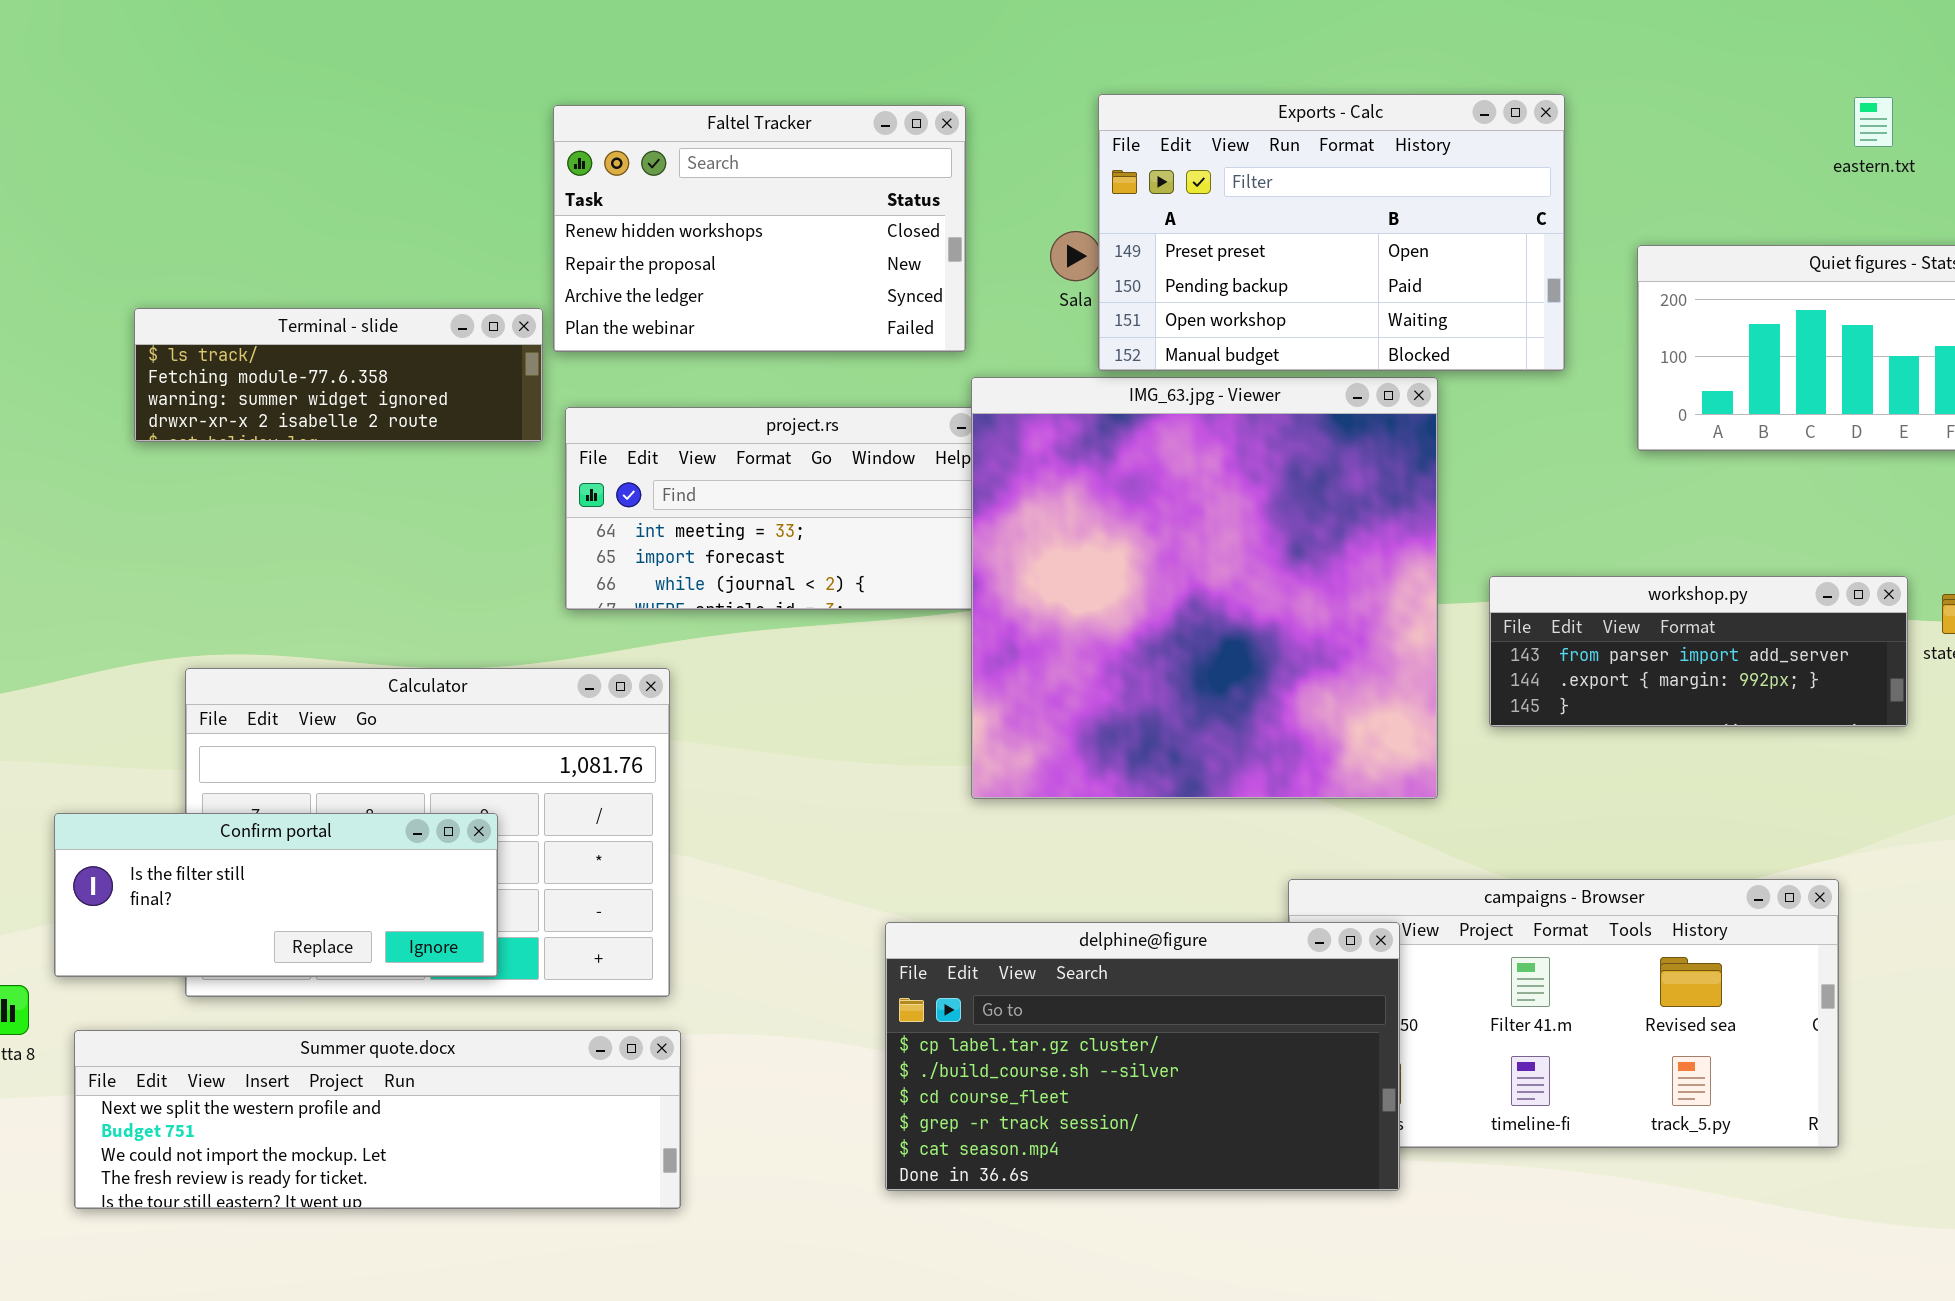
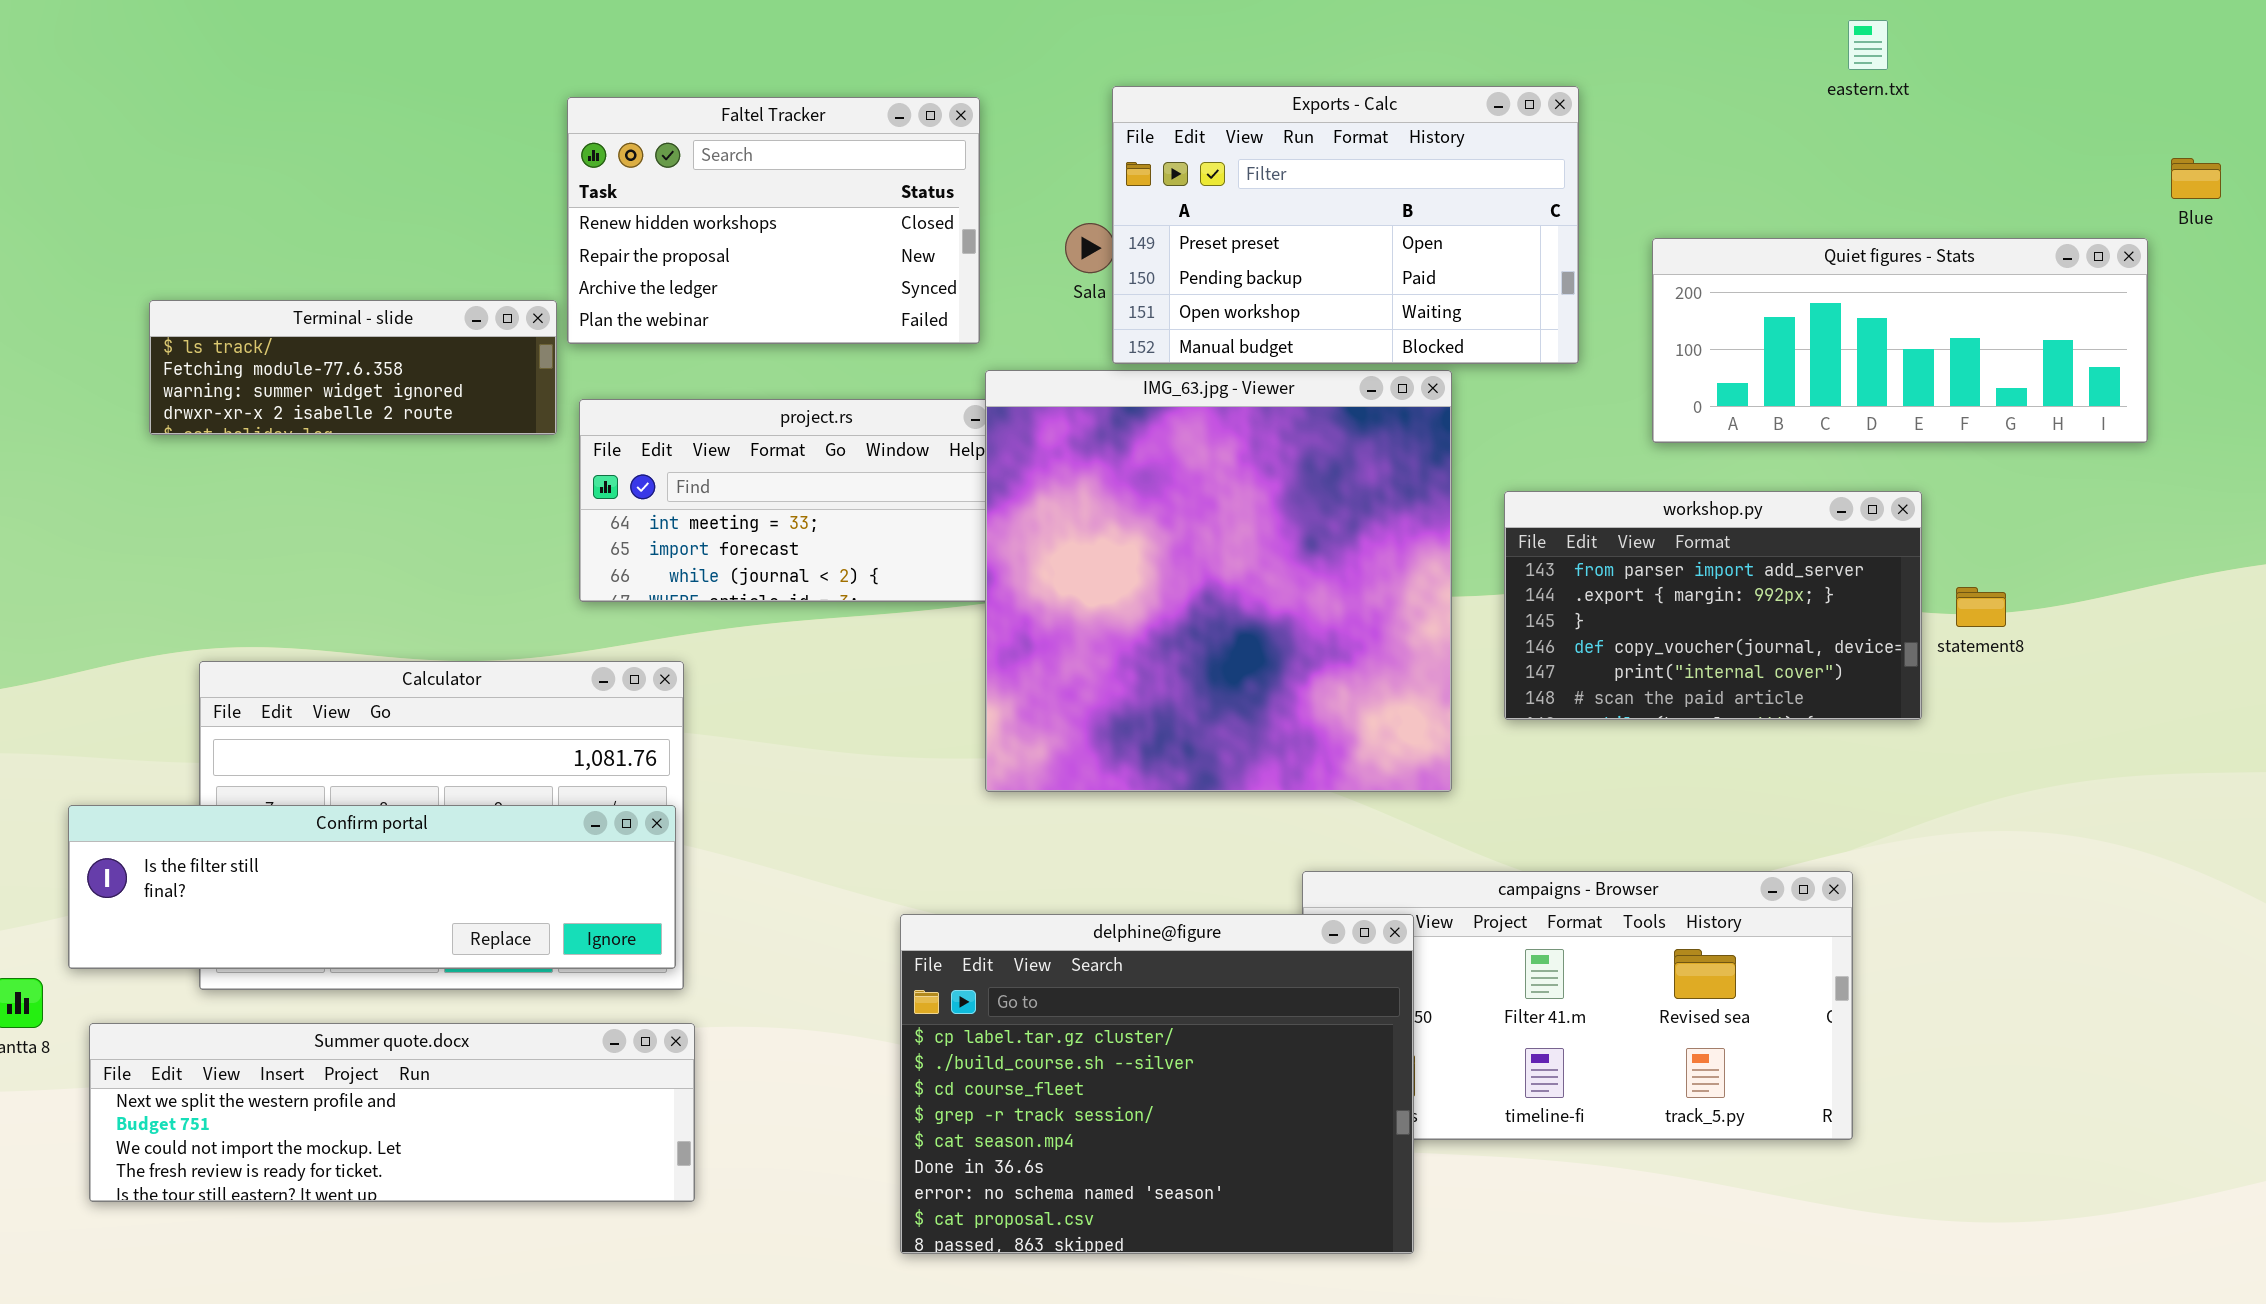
eastern.txt: [1854,97,1893,147] -> [1848,20,1888,70], moved
workshop.py: [1489,576,1908,727] -> [1504,491,1922,720], resized
Confirm portal: [54,813,498,977] -> [68,805,676,969], resized
delphine@figure: [885,922,1400,1191] -> [900,914,1414,1254], resized

